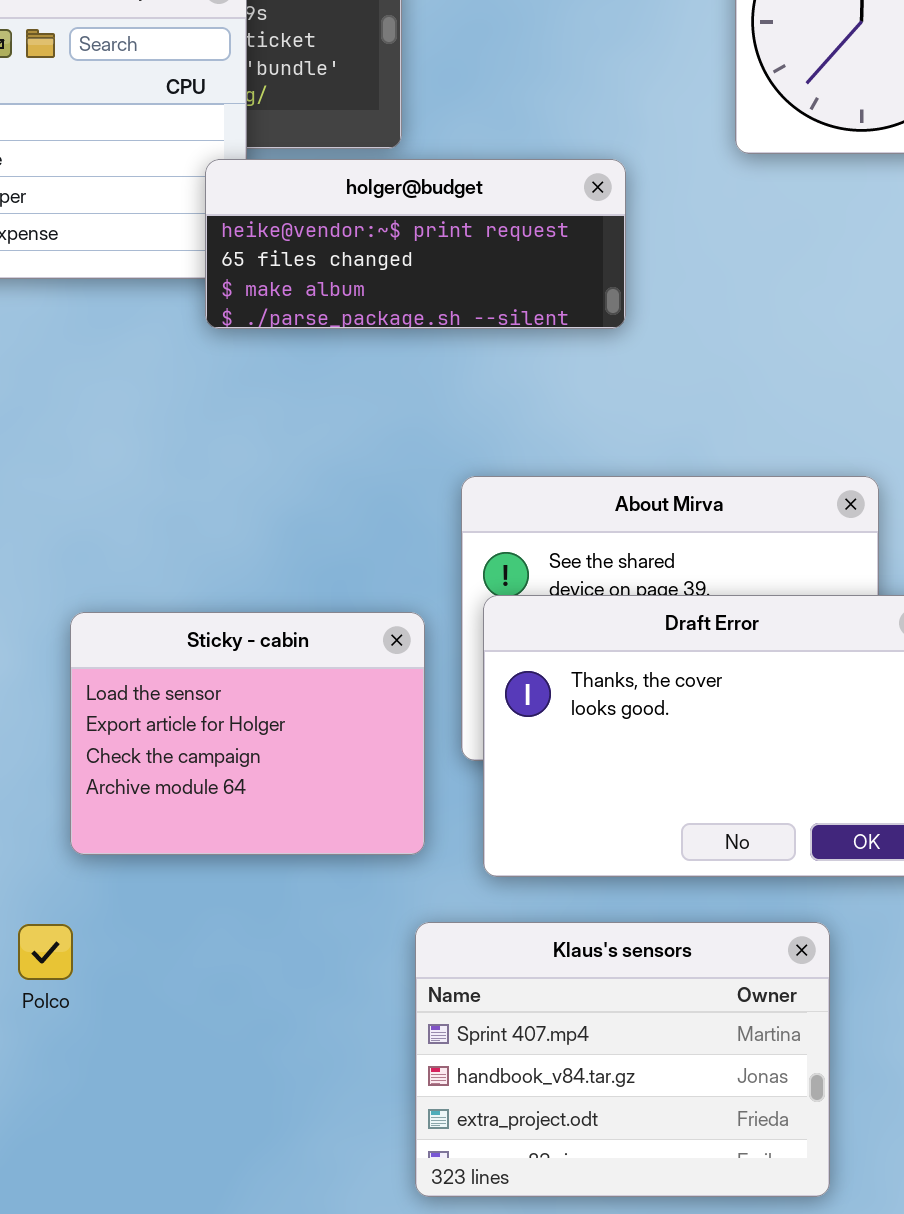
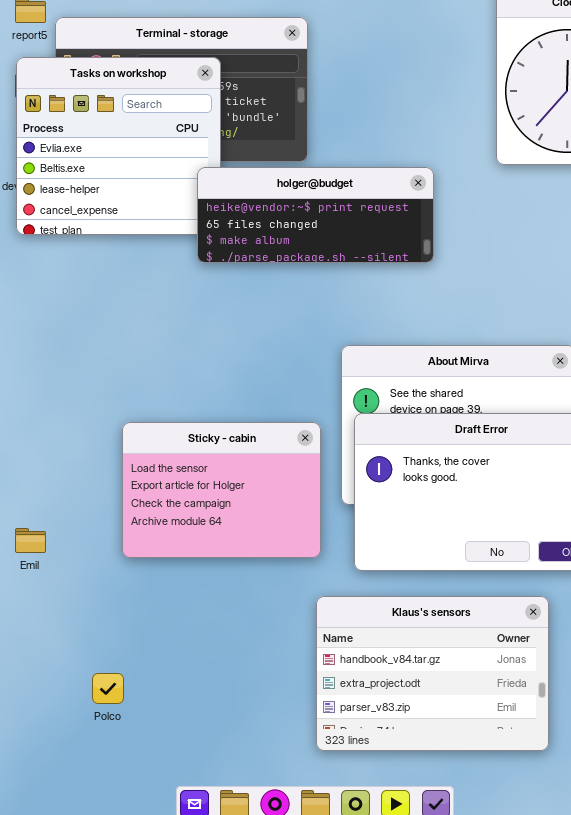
Klaus's sensors: [415,922,830,1197] -> [316,596,549,751], scrolled down 1 row
Polco: [18,924,73,980] -> [92,673,124,704], moved

